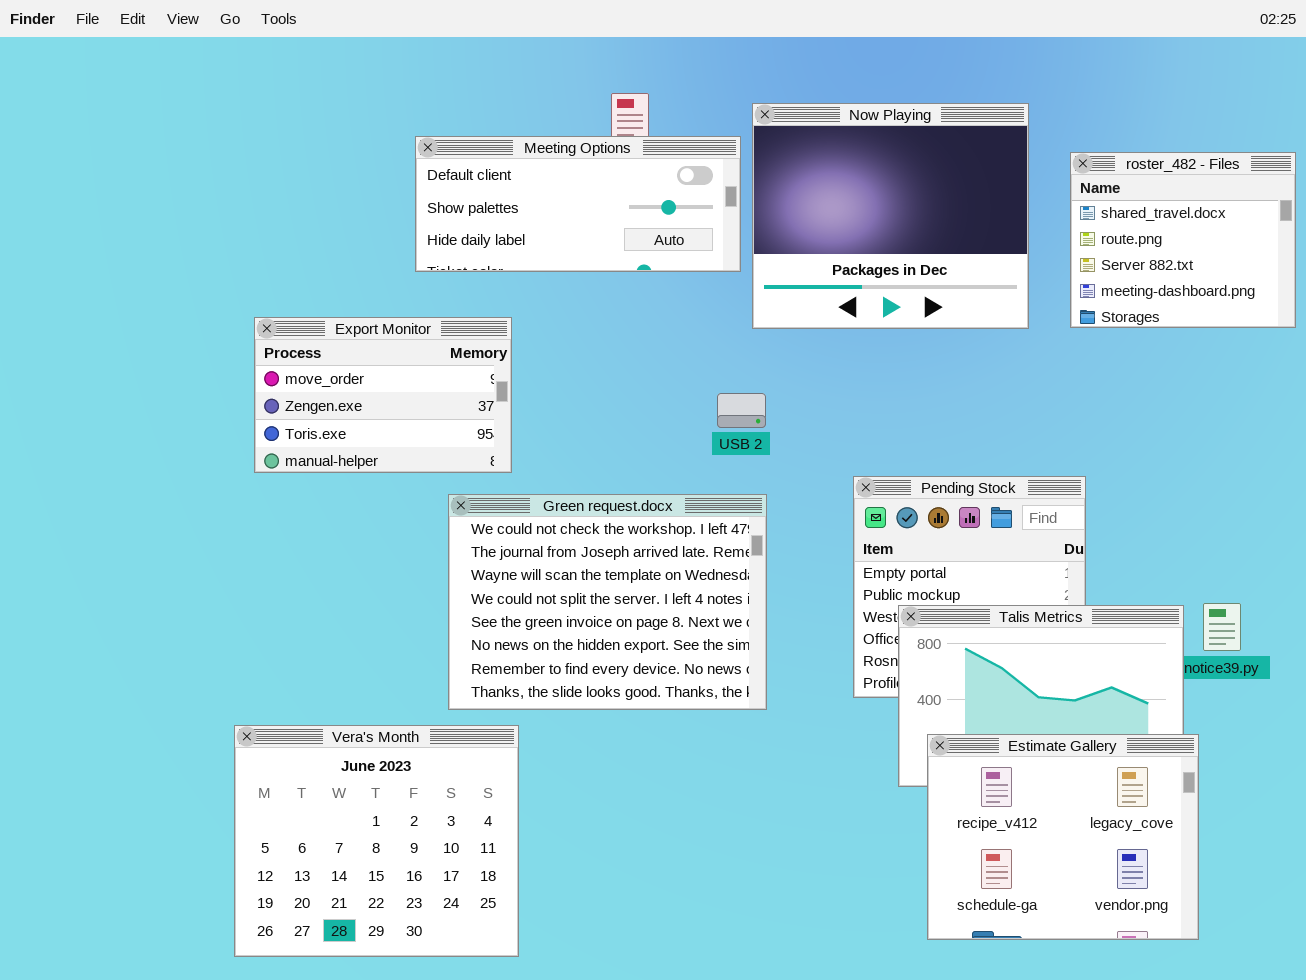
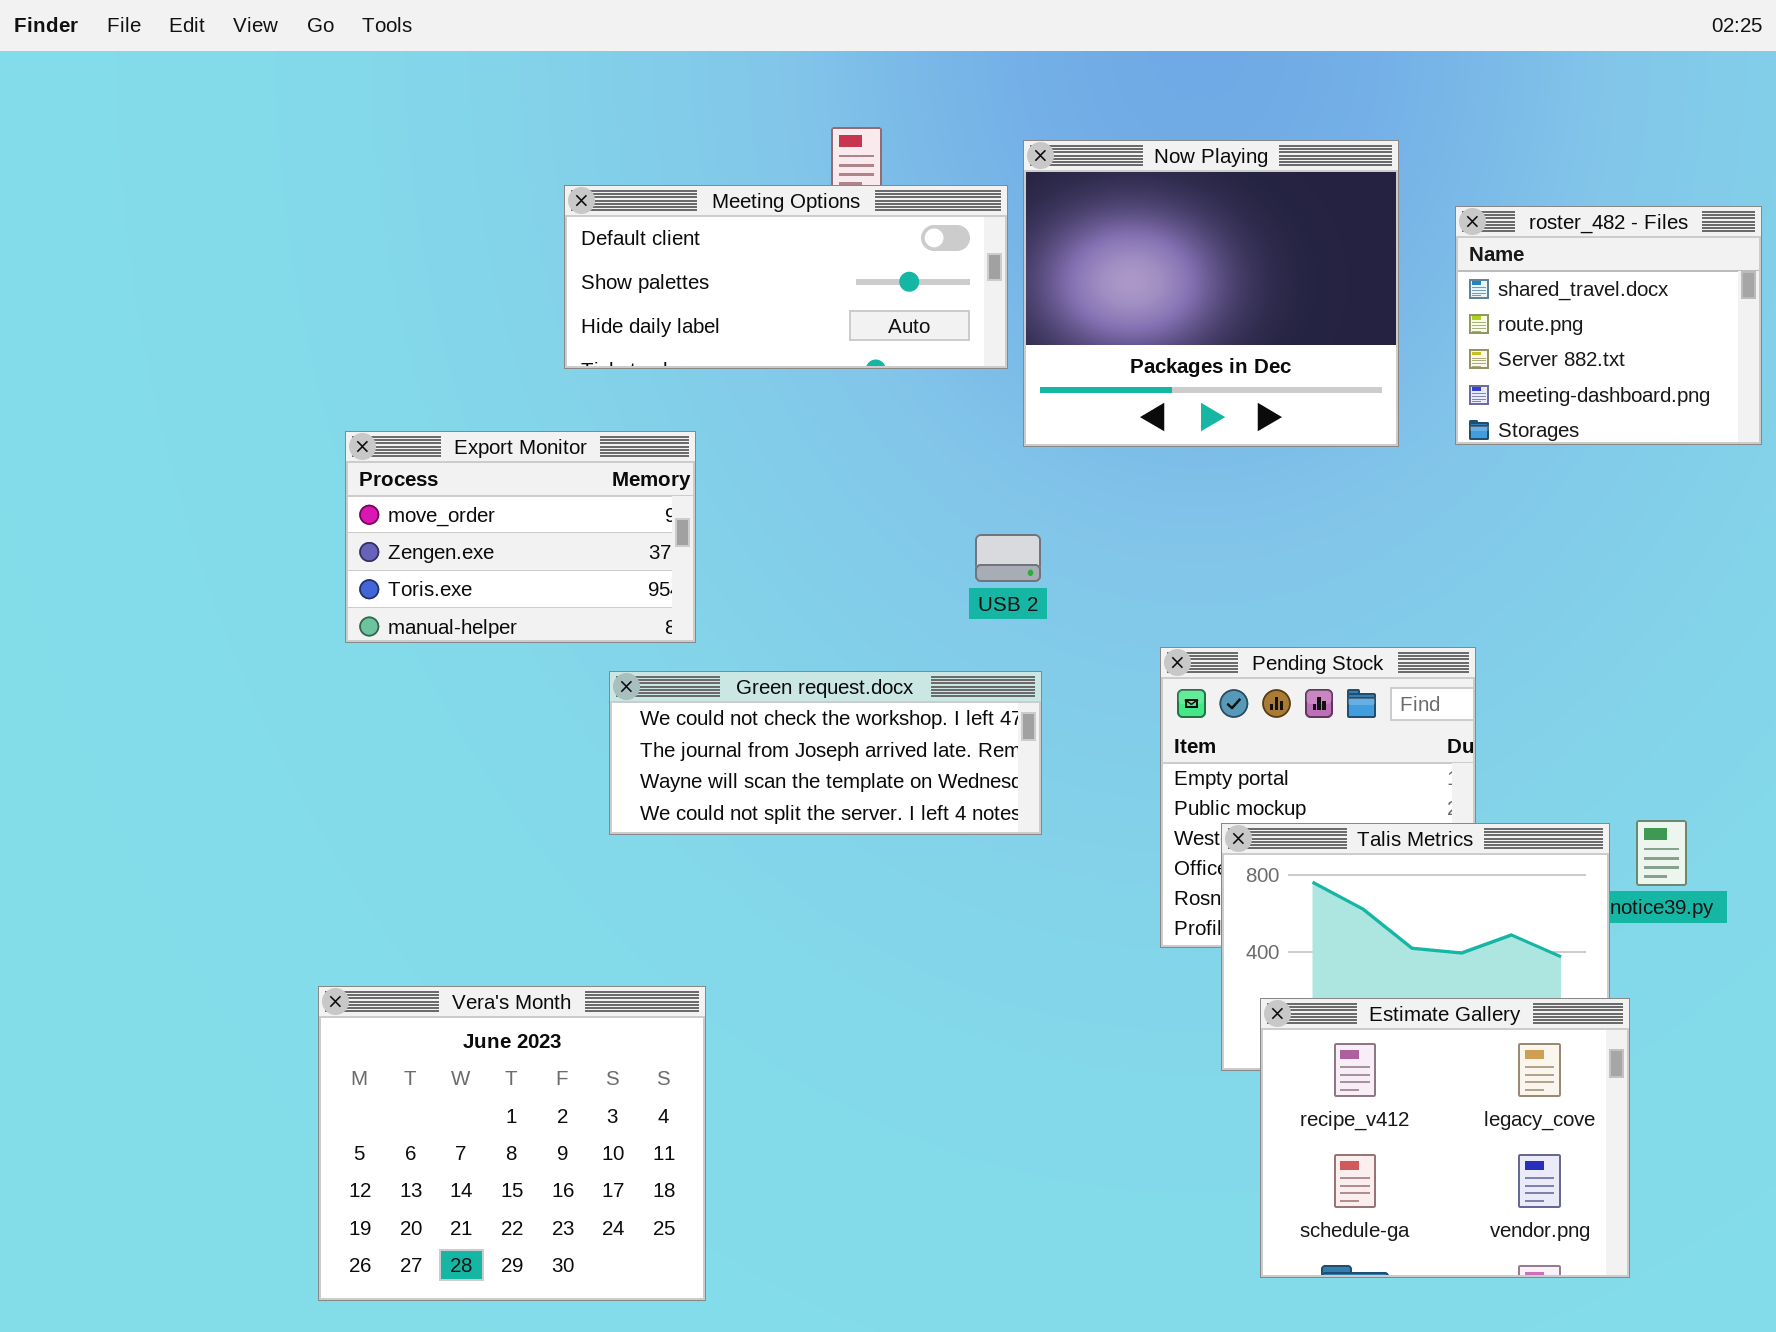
Green request.docx: [448,494,767,710] -> [609,671,1042,835], resized

